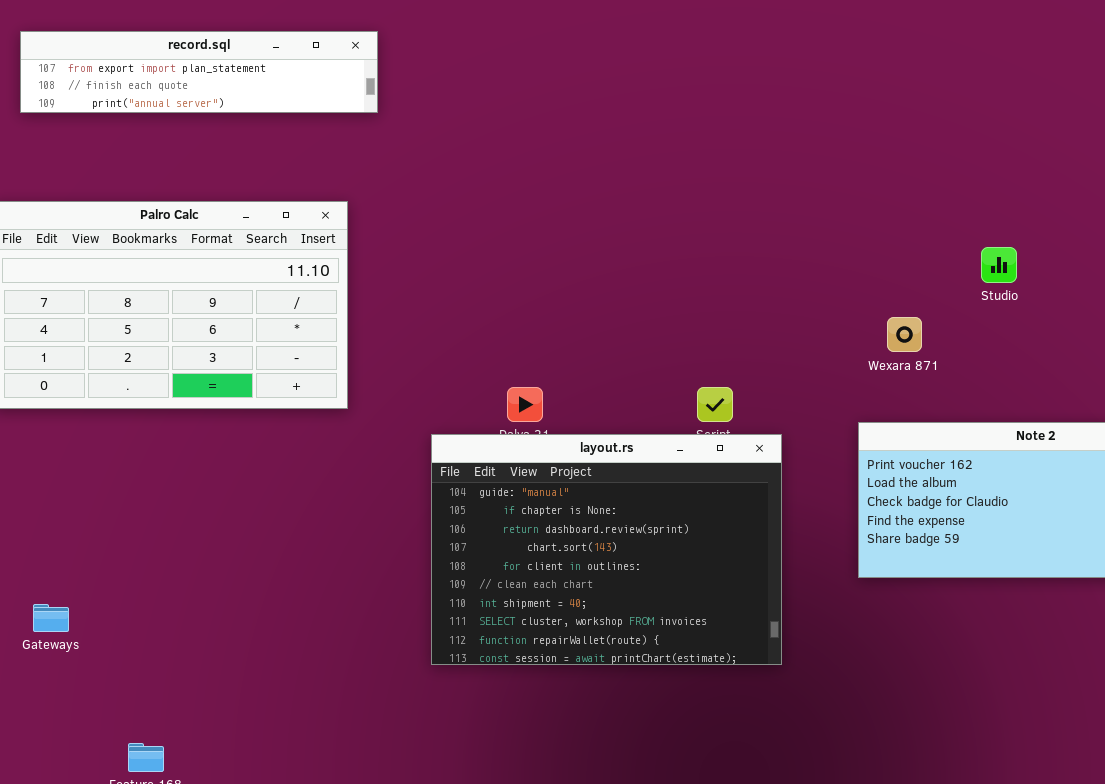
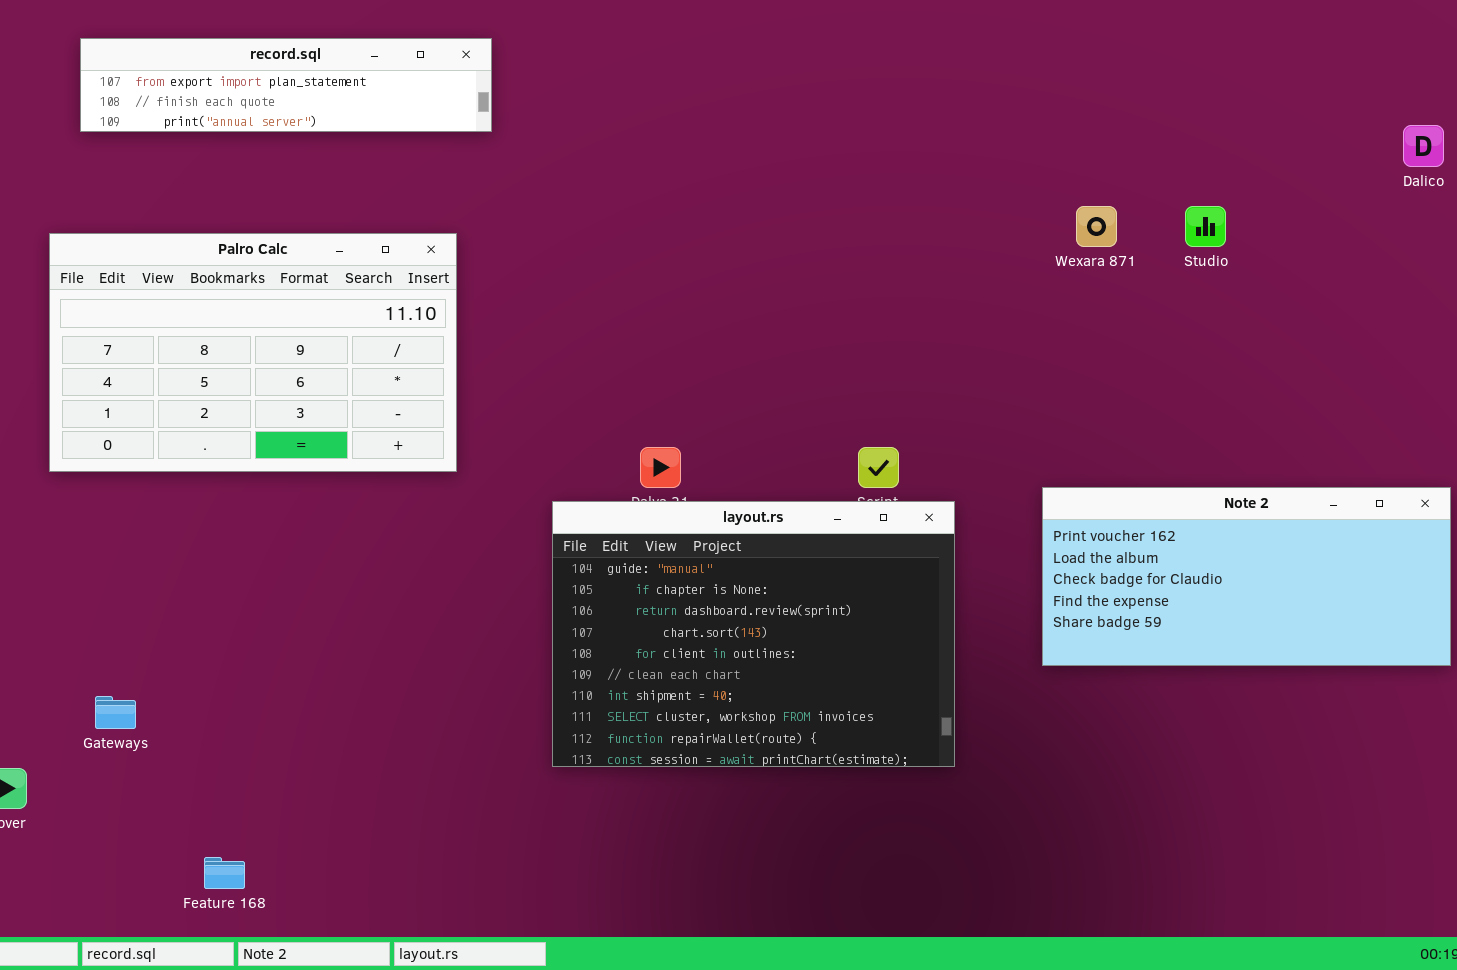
Studio: [981,247,1017,283] -> [1185,206,1226,247], moved
Wexara 871: [887,317,922,352] -> [1076,206,1117,247], moved

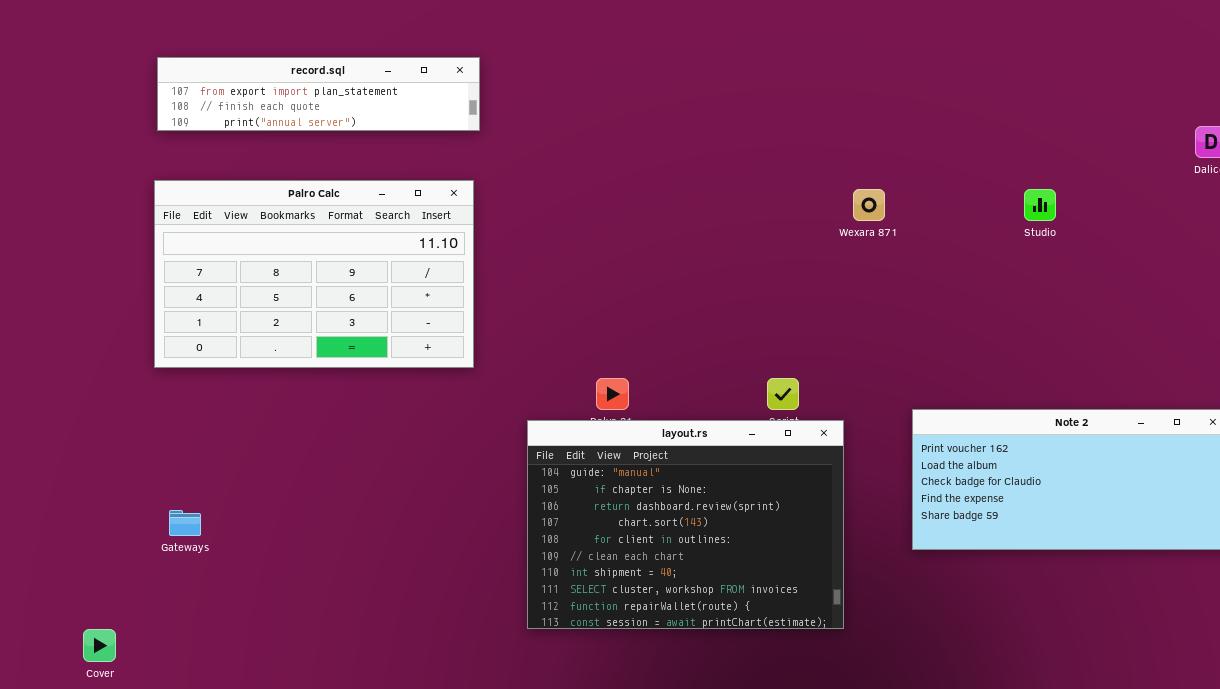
Wexara 871: [1076,206,1117,247] -> [853,189,885,221], moved
Palro Calc: [49,233,457,472] -> [154,180,474,368], moved
Gateways: [95,696,136,729] -> [169,510,201,536], moved

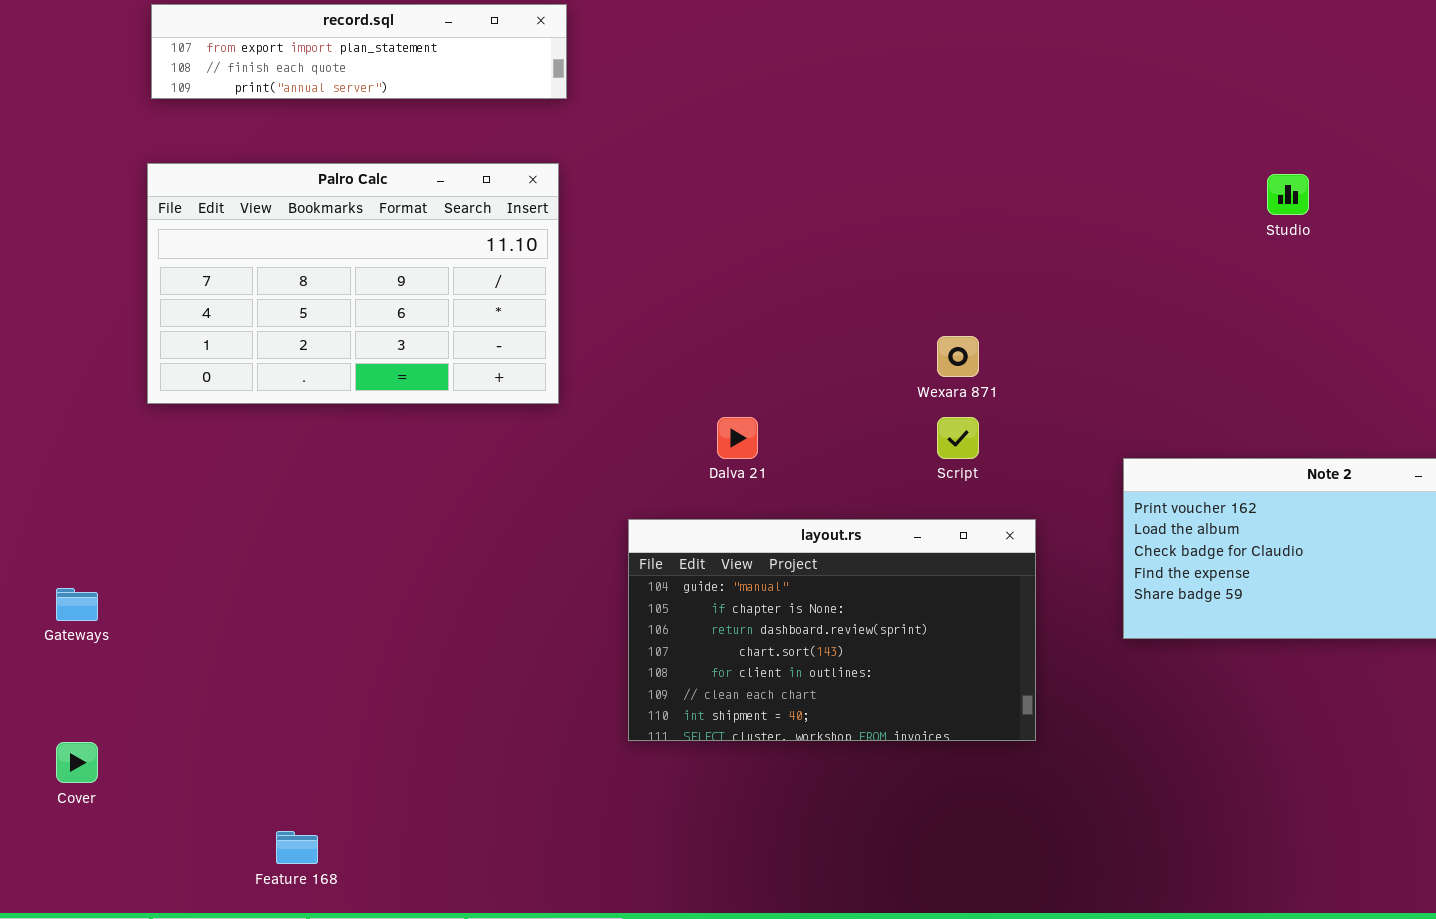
Wexara 871: [853,189,885,221] -> [937,336,979,377], moved
layout.rs: [527,420,844,629] -> [628,519,1036,741], resized
Gateways: [169,510,201,536] -> [56,588,98,621], moved

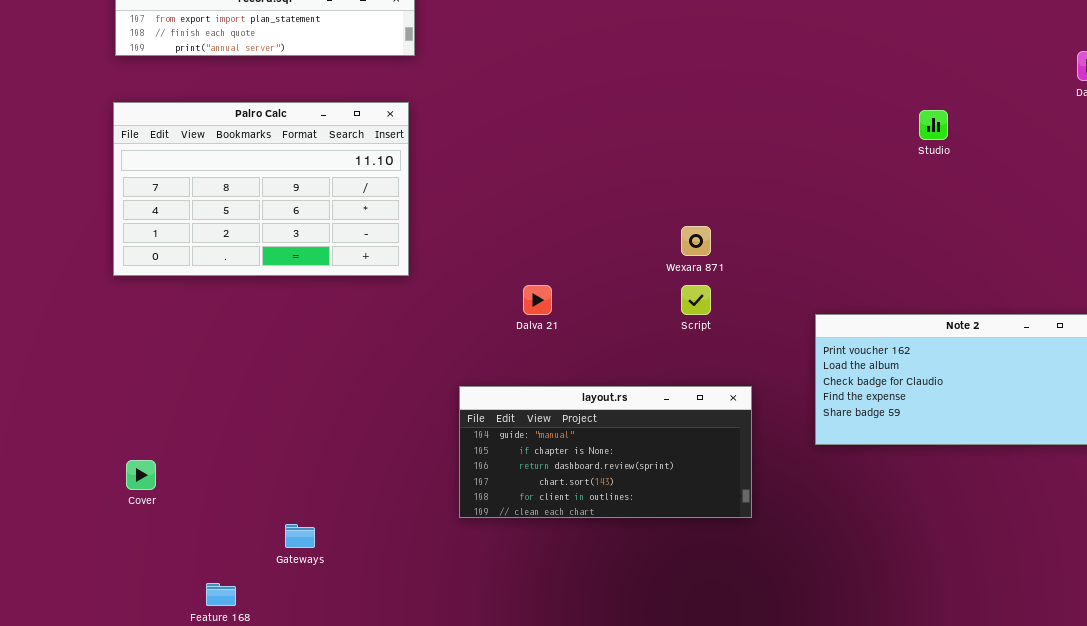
layout.rs: [628,519,1036,741] -> [459,386,752,518], resized
Gateways: [56,588,98,621] -> [285,524,315,548], moved
Cover: [56,742,98,783] -> [126,460,156,490], moved

